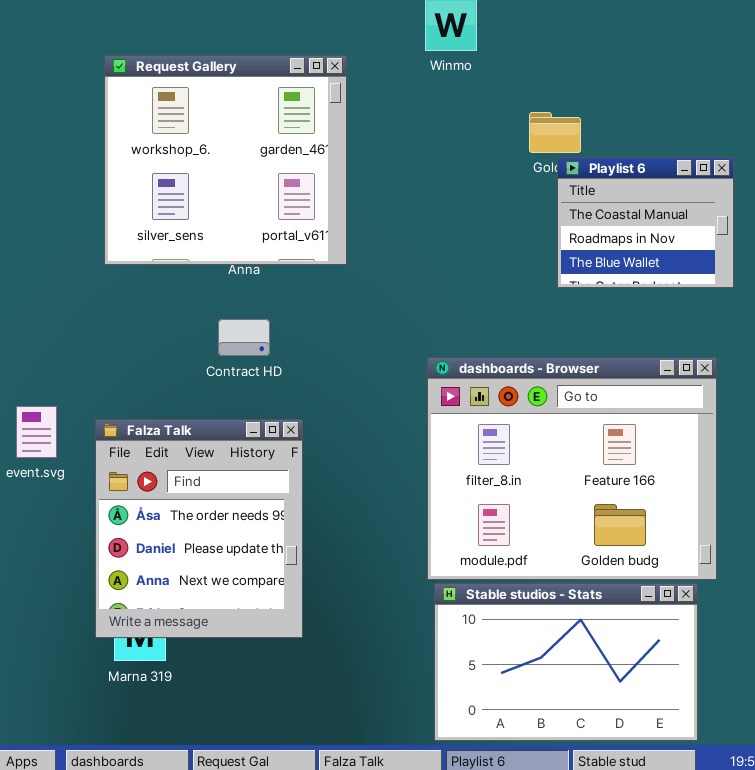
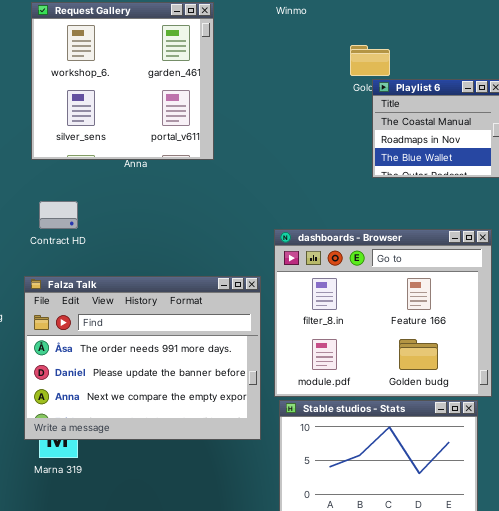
Contract HD: [218,319,270,356] -> [39,201,78,229], moved
Falza Talk: [95,419,303,638] -> [24,276,261,440], resized

